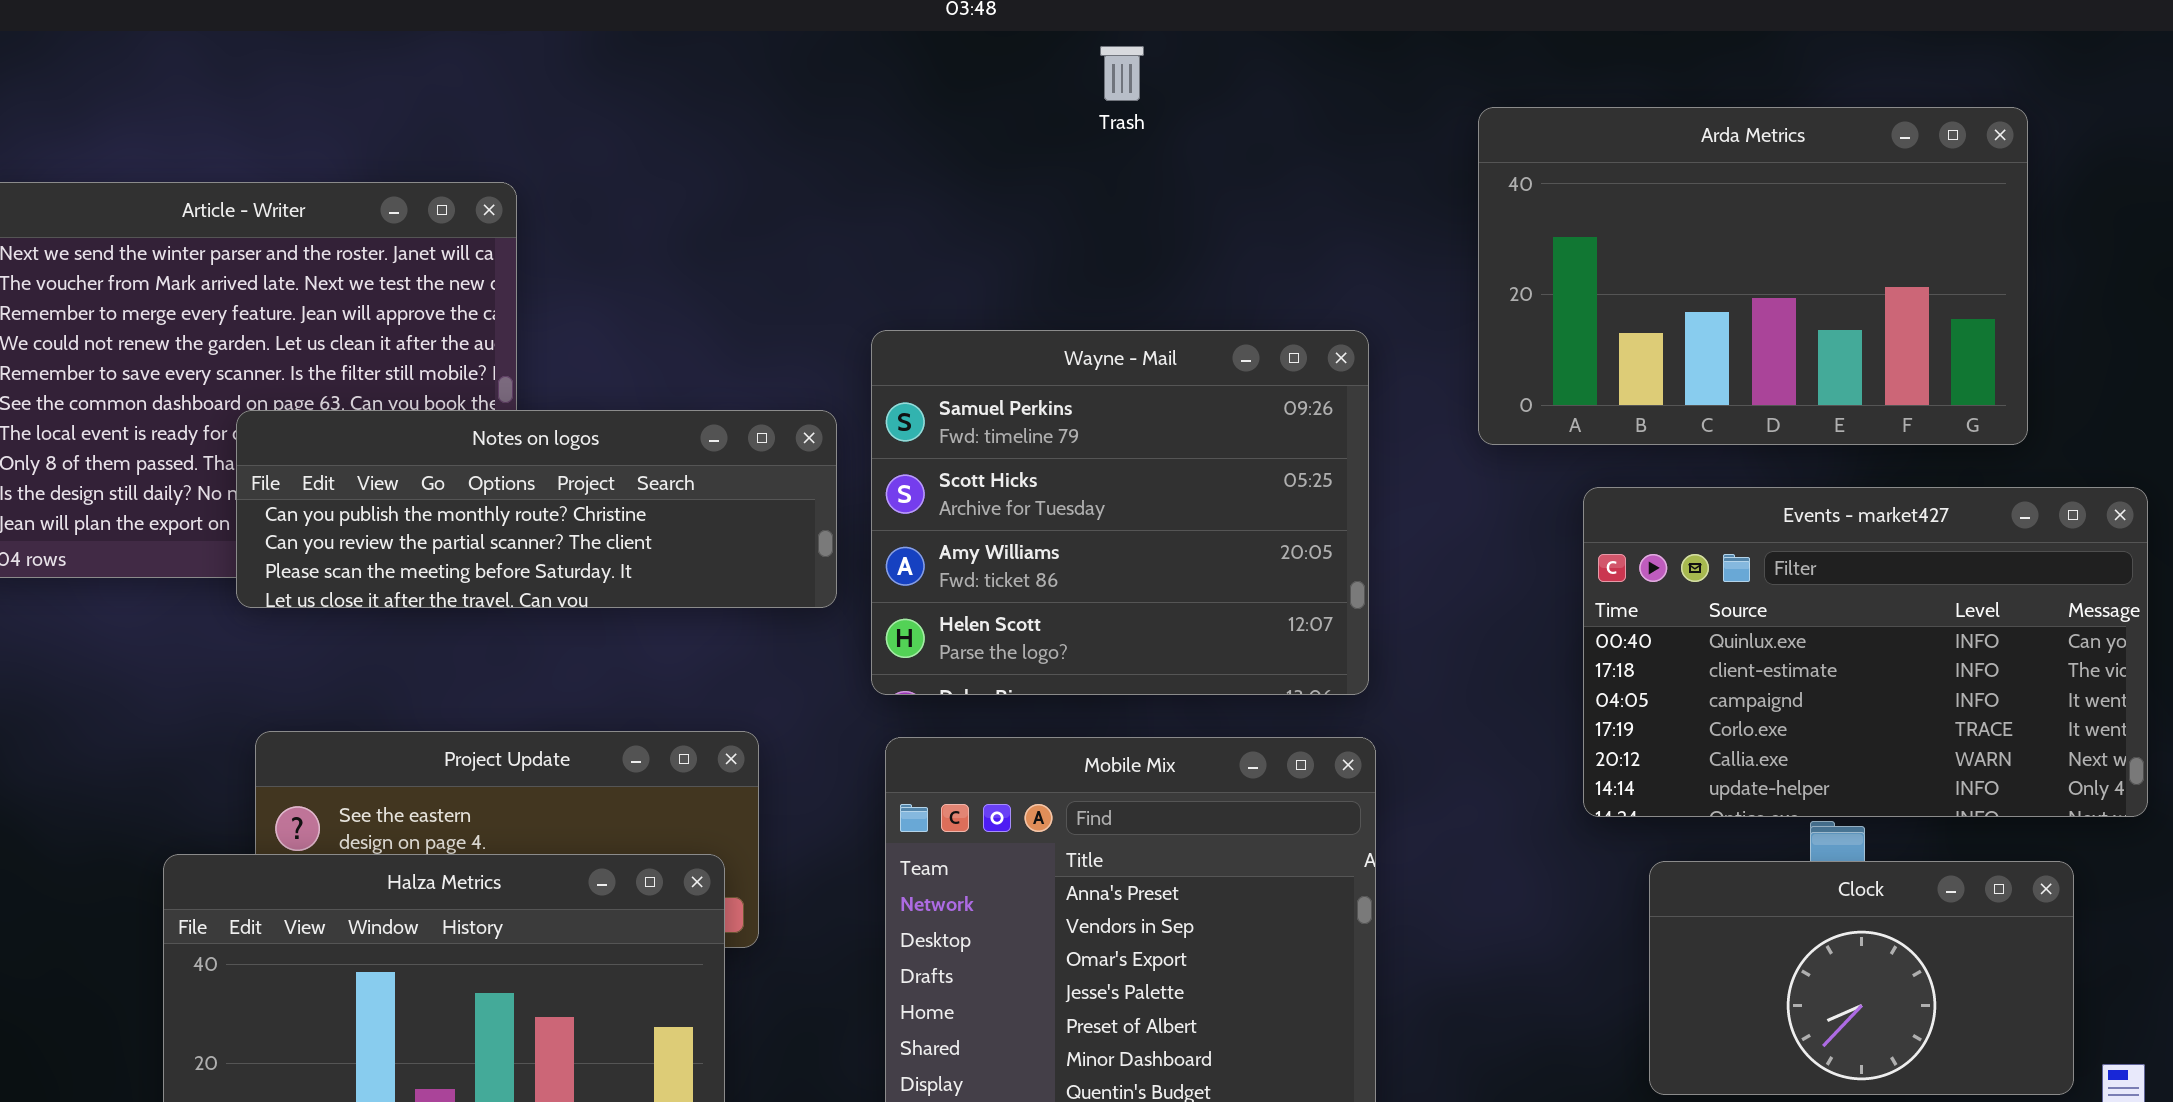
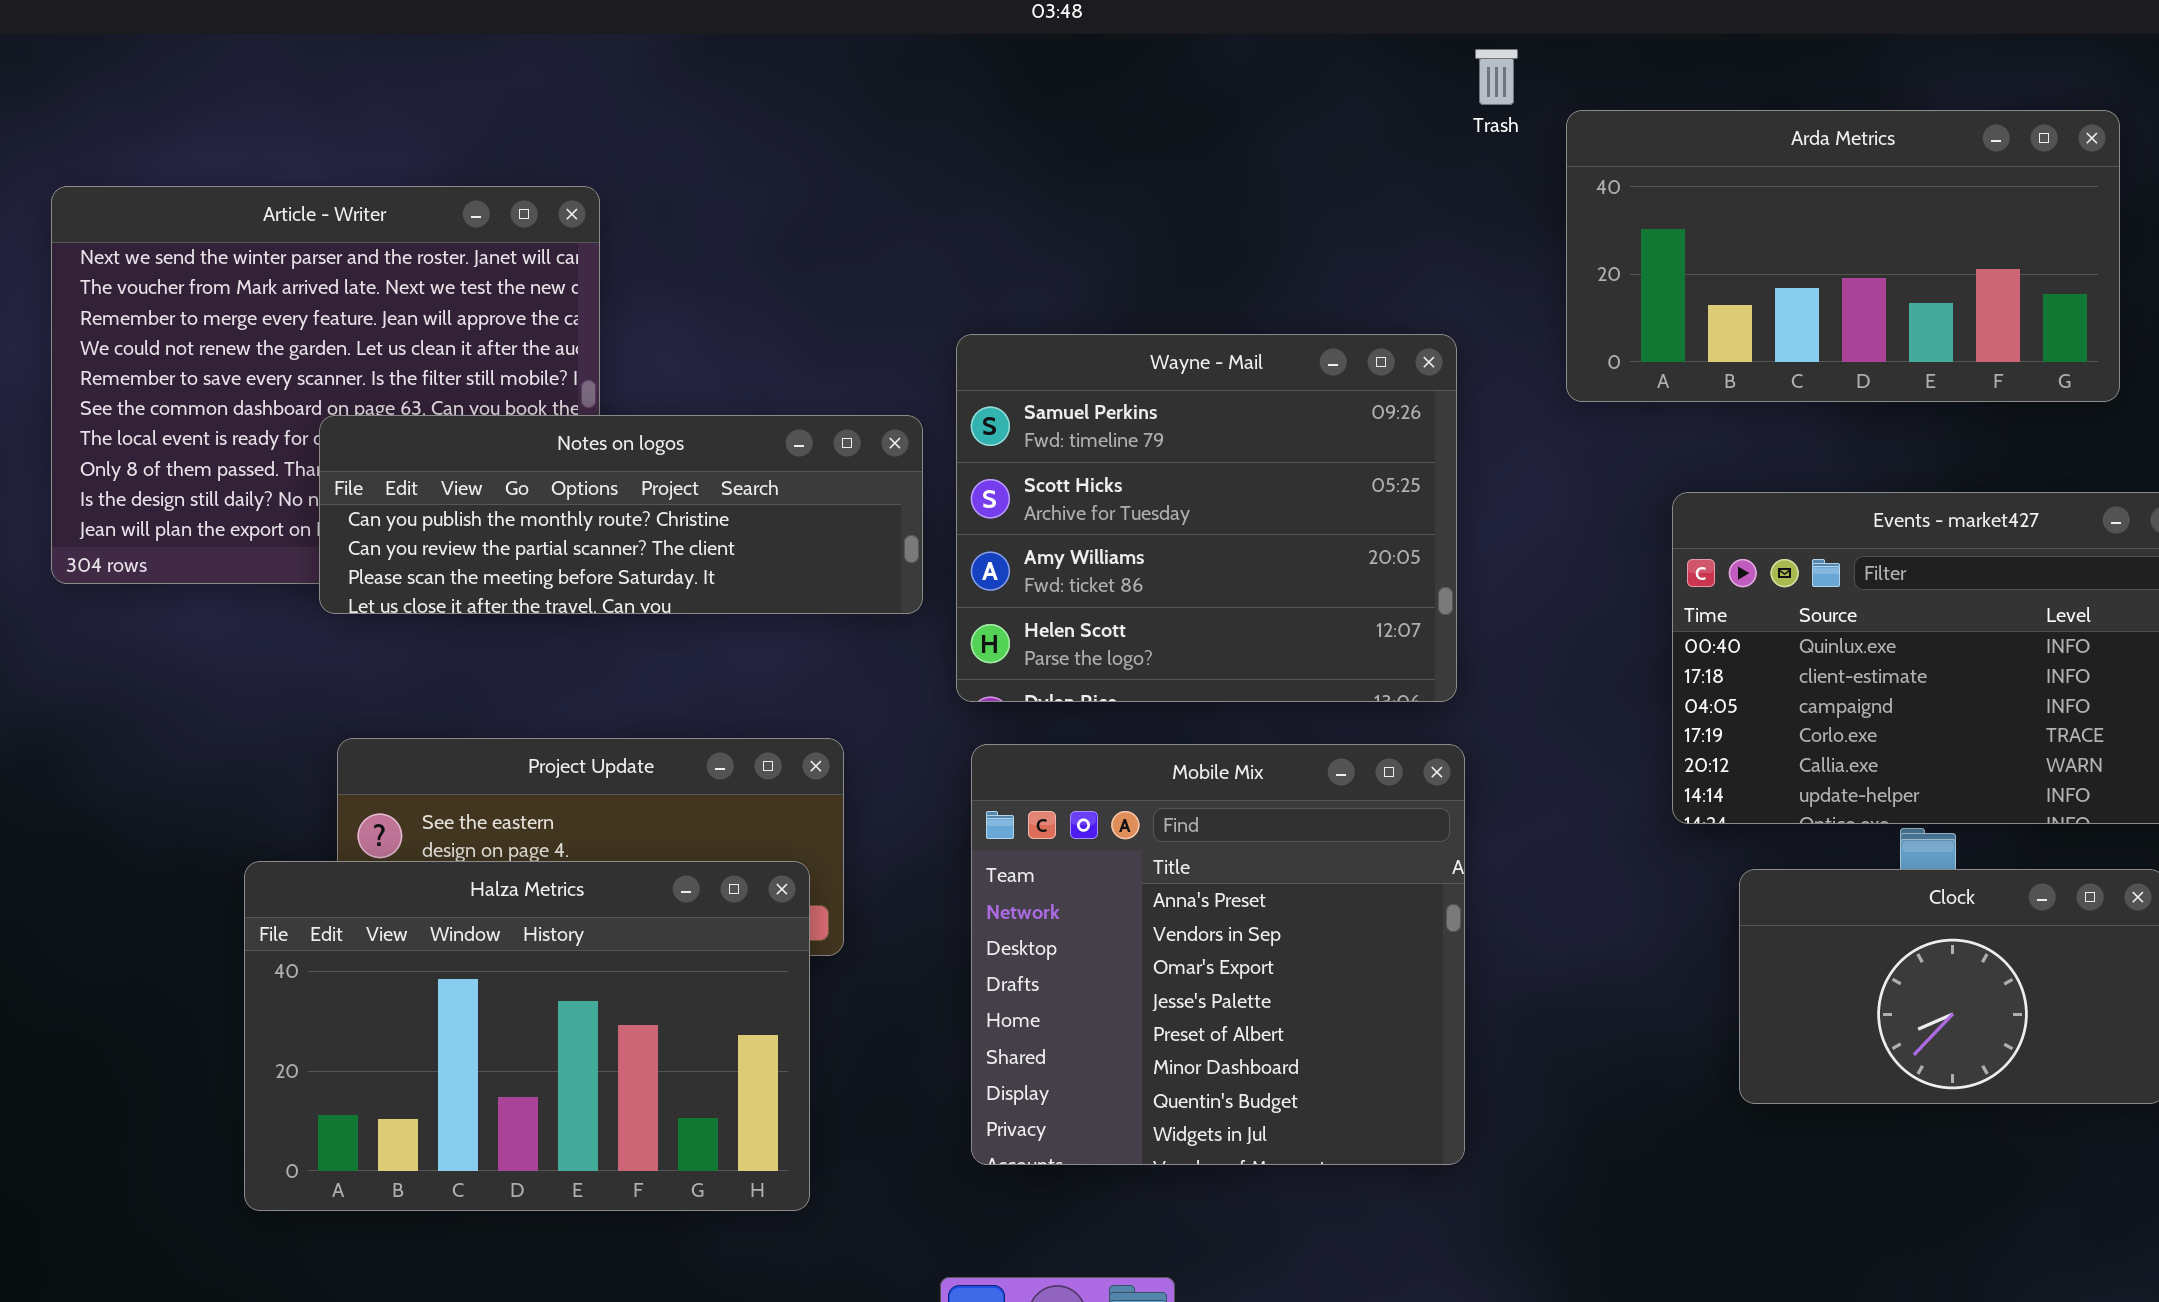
Trash: [1100,46,1144,101] -> [1475,49,1518,105], moved
Arda Metrics: [1478,107,2028,445] -> [1566,110,2120,402], resized

